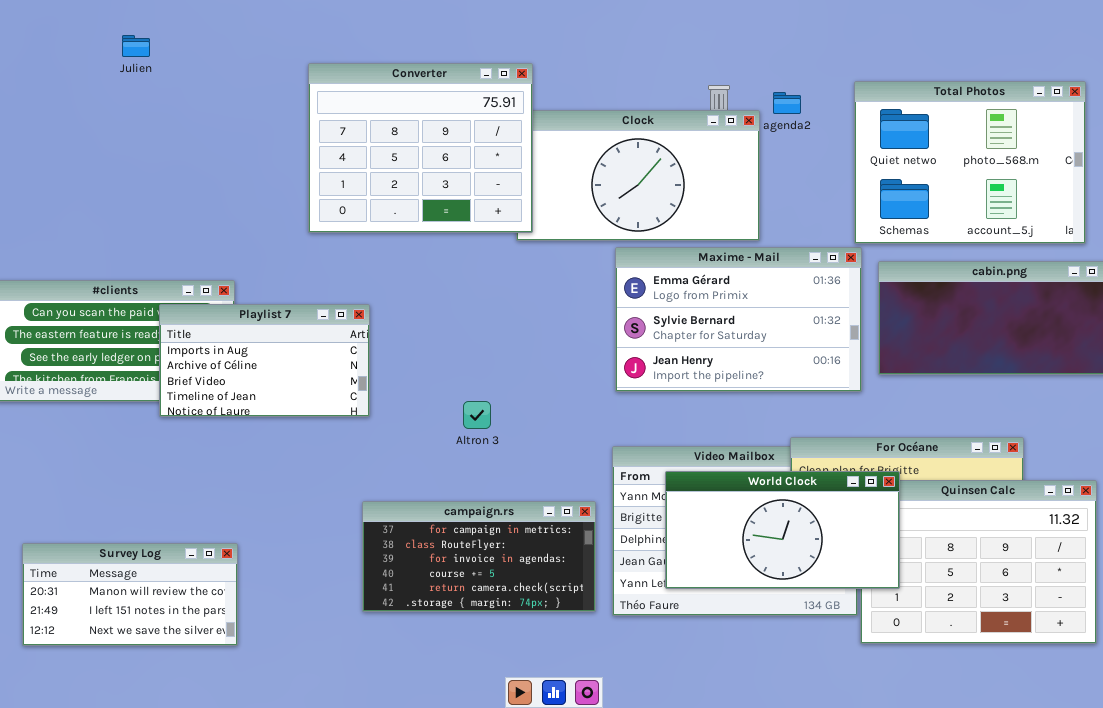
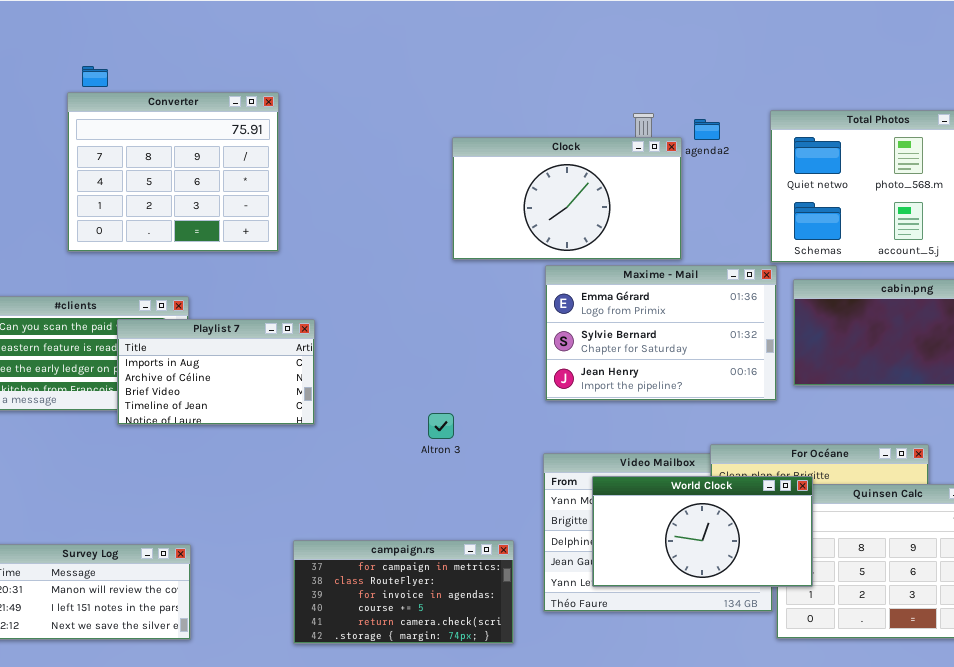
Converter: [308,63,533,233] -> [67,92,279,252], moved
Altron 3: [463,401,491,429] -> [428,413,454,439], moved
campaign.rs: [362,501,596,612] -> [293,540,514,644], moved

